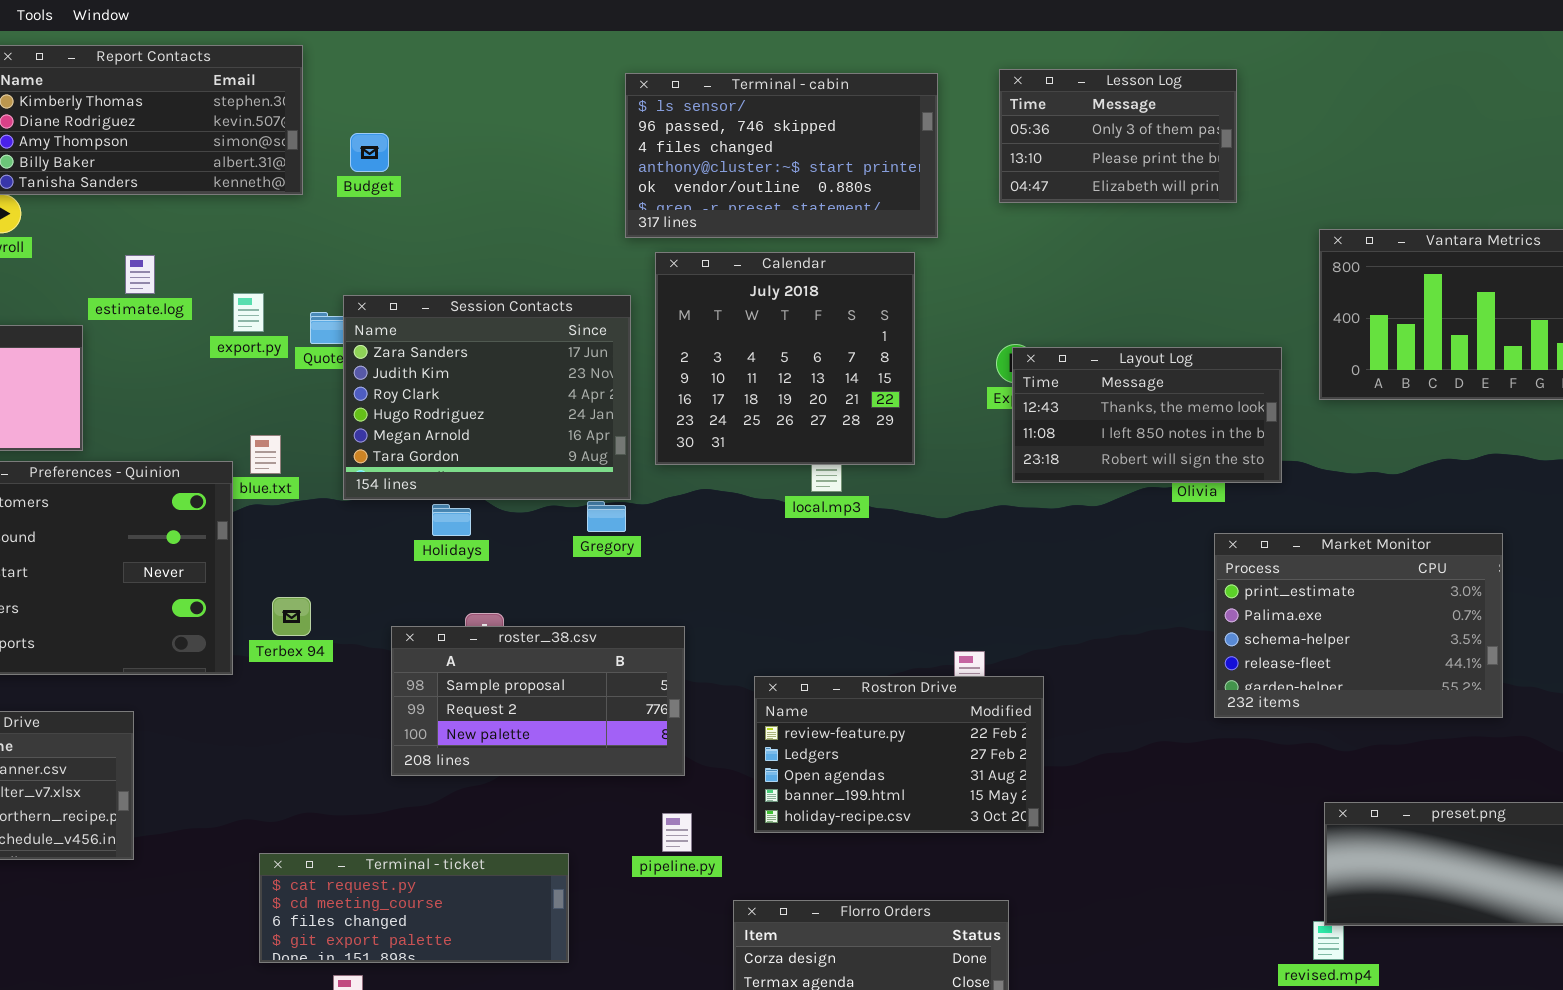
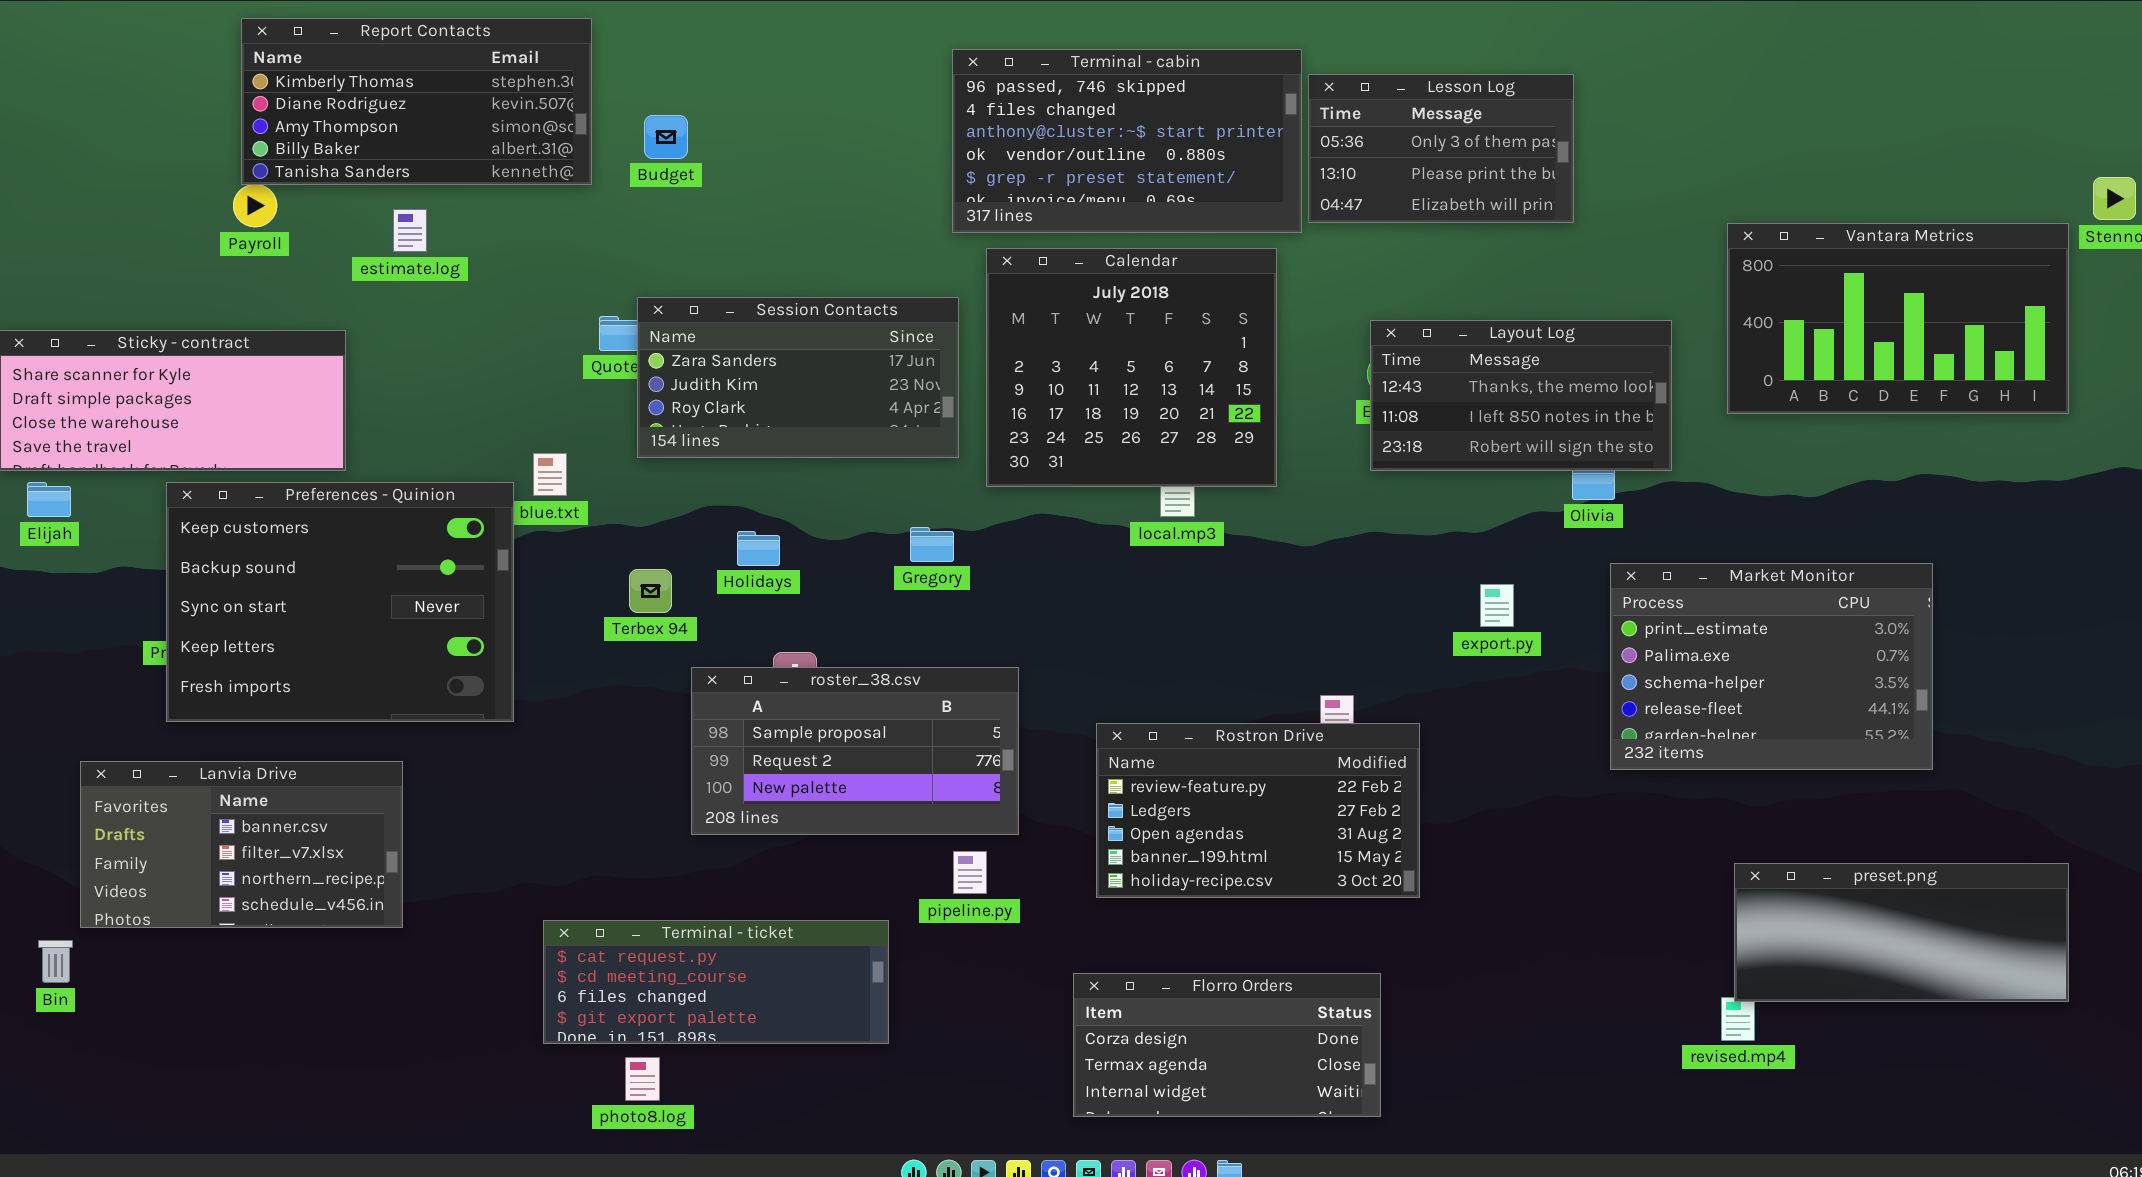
Lesson Log: [999,69,1237,203] -> [1308,74,1574,223], moved
Terminal - cabin: [625,73,938,238] -> [952,49,1302,233], scrolled down 1 row
estimate.log: [125,255,155,294] -> [393,209,427,252], moved
export.py: [233,293,264,332] -> [1480,584,1514,627], moved
Session Contacts: [343,295,631,500] -> [637,297,959,458], resized
Layout Log: [1012,347,1282,483] -> [1370,320,1672,471], moved
Terbex 94: [272,597,311,636] -> [629,569,672,613], moved
pipeline.py: [662,813,692,852] -> [953,851,987,894], moved

